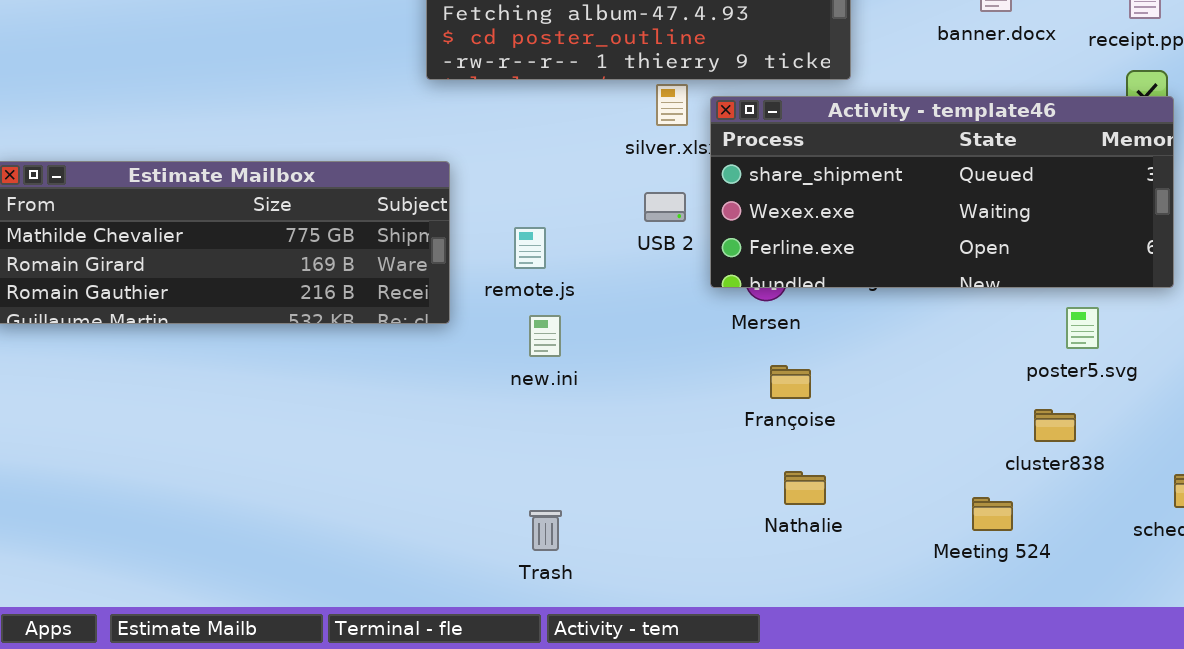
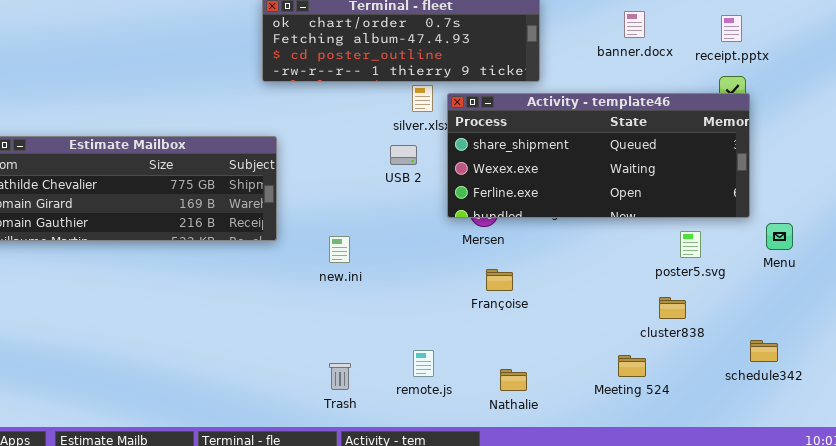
USB 2: [644,192,686,222] -> [390,145,417,165], moved
remote.js: [514,227,546,269] -> [413,350,434,377], moved
Nathalie: [784,471,826,505] -> [500,369,527,391], moved

